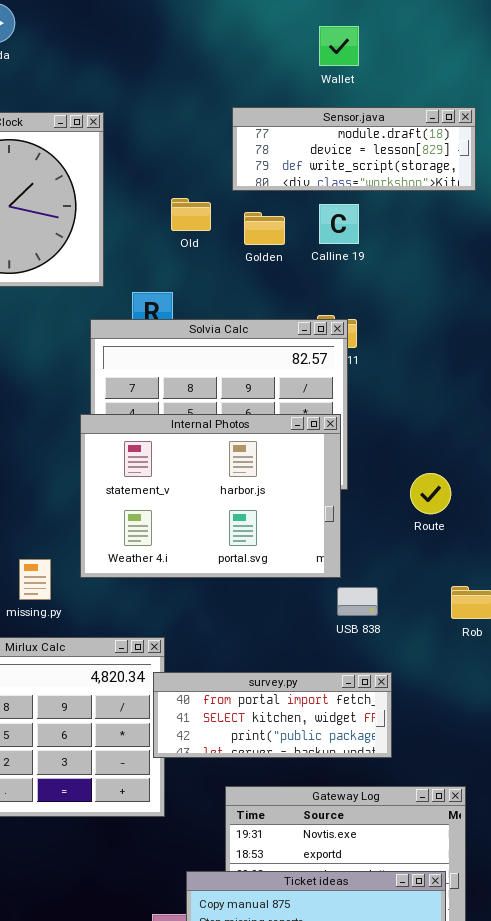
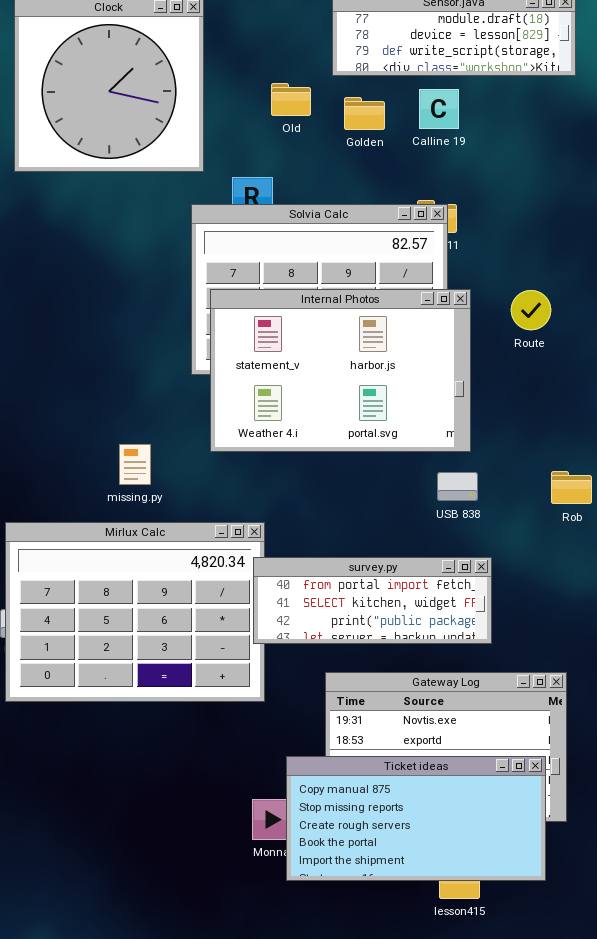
Internal Photos: [80,414,341,578] -> [210,289,471,452], moved
Route: [410,473,451,514] -> [511,290,551,330], moved

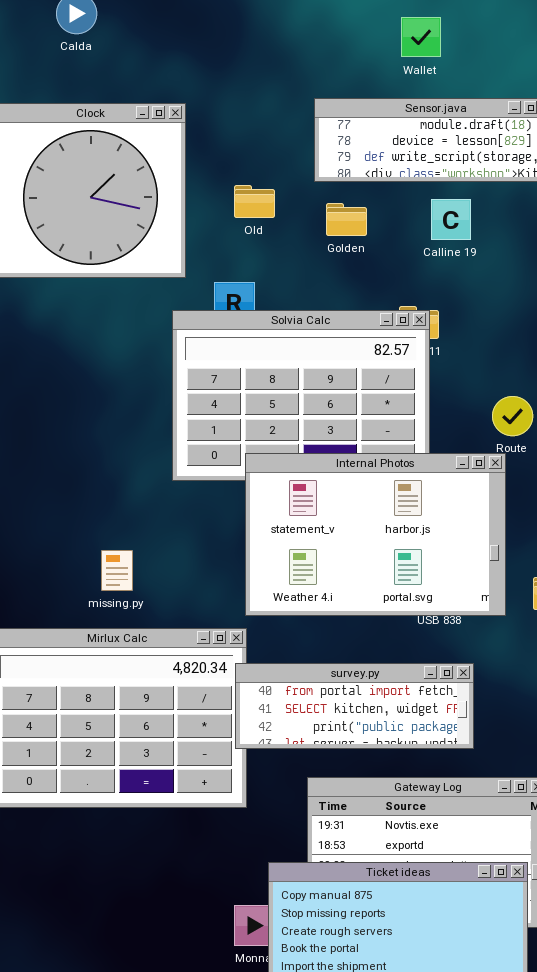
Old: [271,83,311,116] -> [234,185,275,218], moved
Calline 19: [419,89,459,129] -> [431,199,471,240], moved
Internal Photos: [210,289,471,452] -> [245,453,506,616], moved

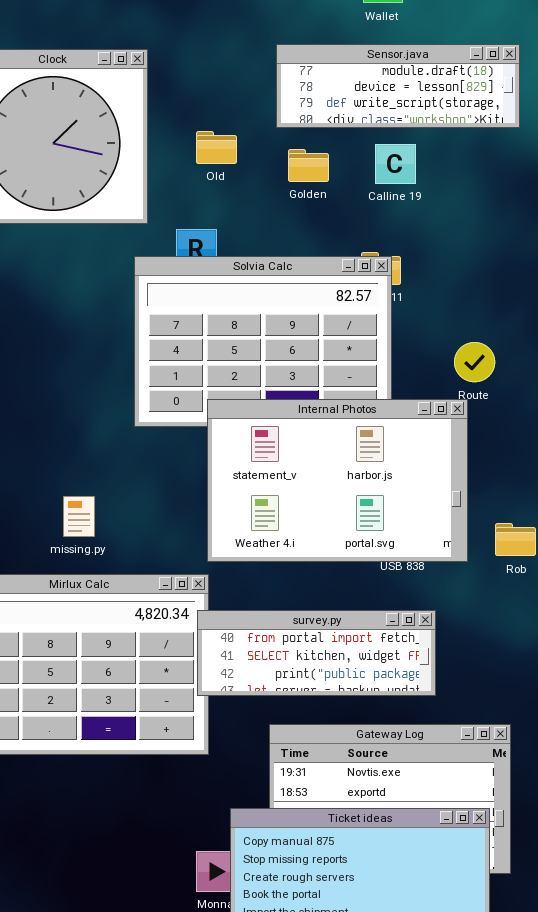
Calline 19: [431,199,471,240] -> [375,144,416,184], moved

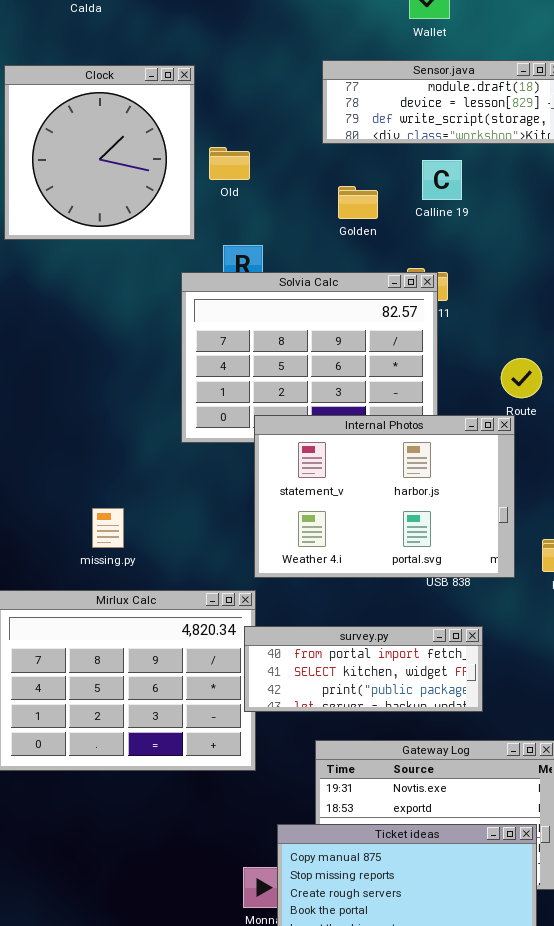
Old: [196,131,237,164] -> [209,147,250,180], moved
Golden: [288,149,329,182] -> [338,186,378,219], moved
missing.py: [63,496,95,537] -> [92,508,124,548], moved

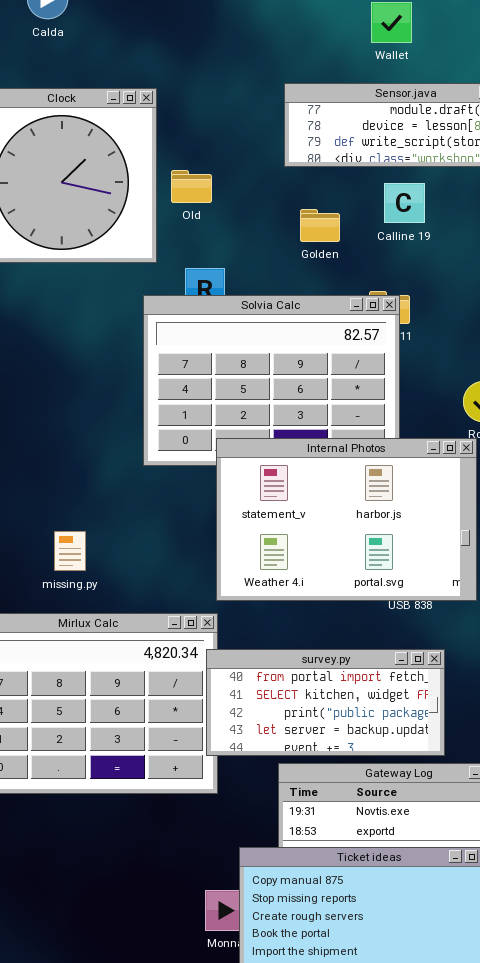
survey.py: [244,626,483,712] -> [206,649,445,756], resized

